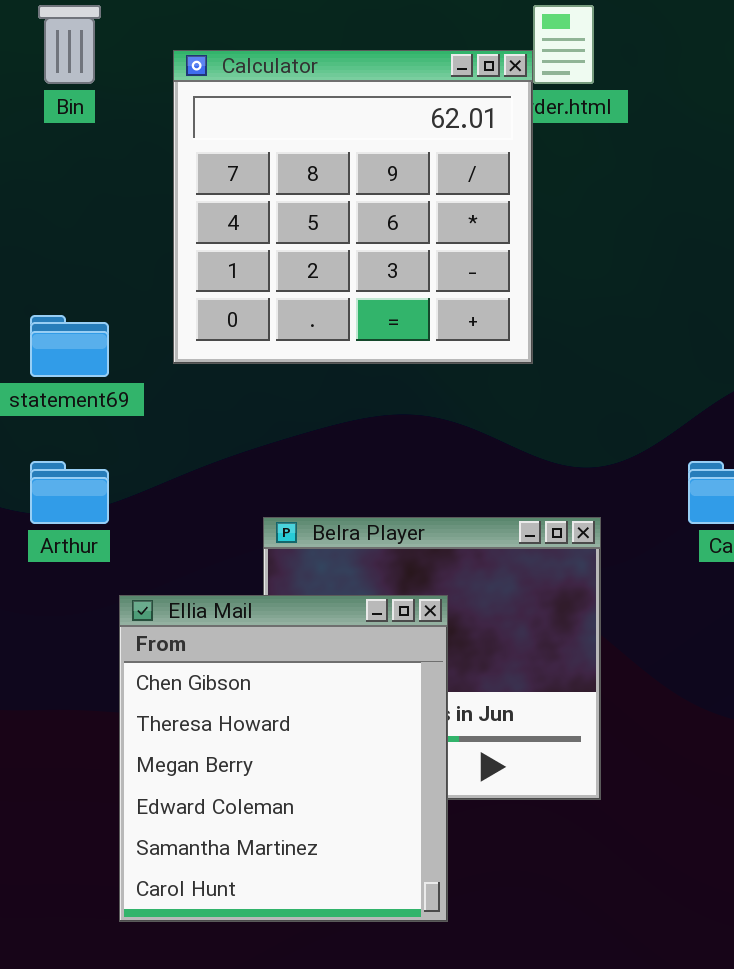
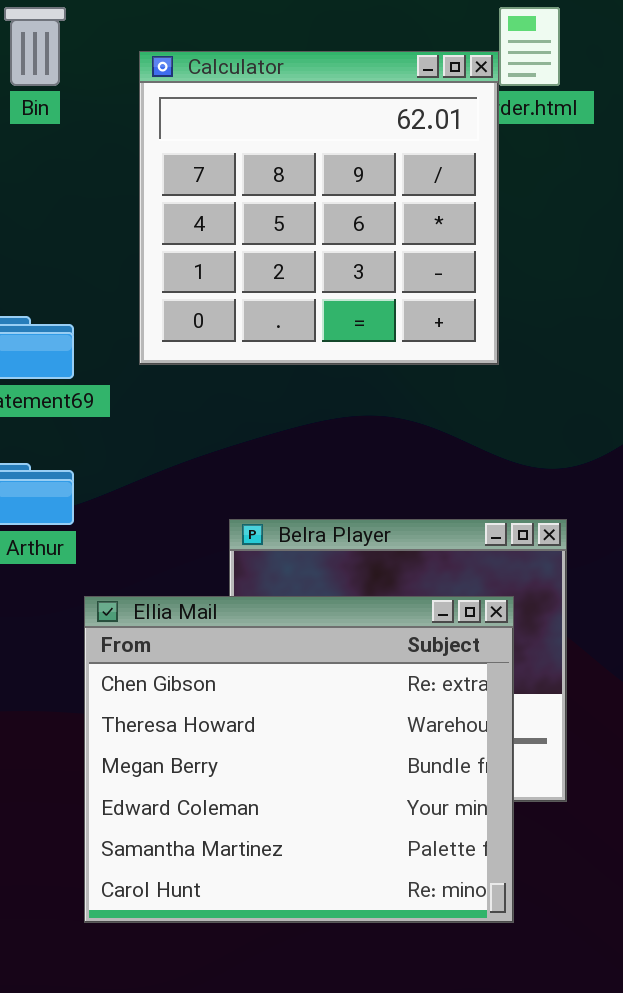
Ellia Mail: [119,595,448,922] -> [84,596,514,923], resized

